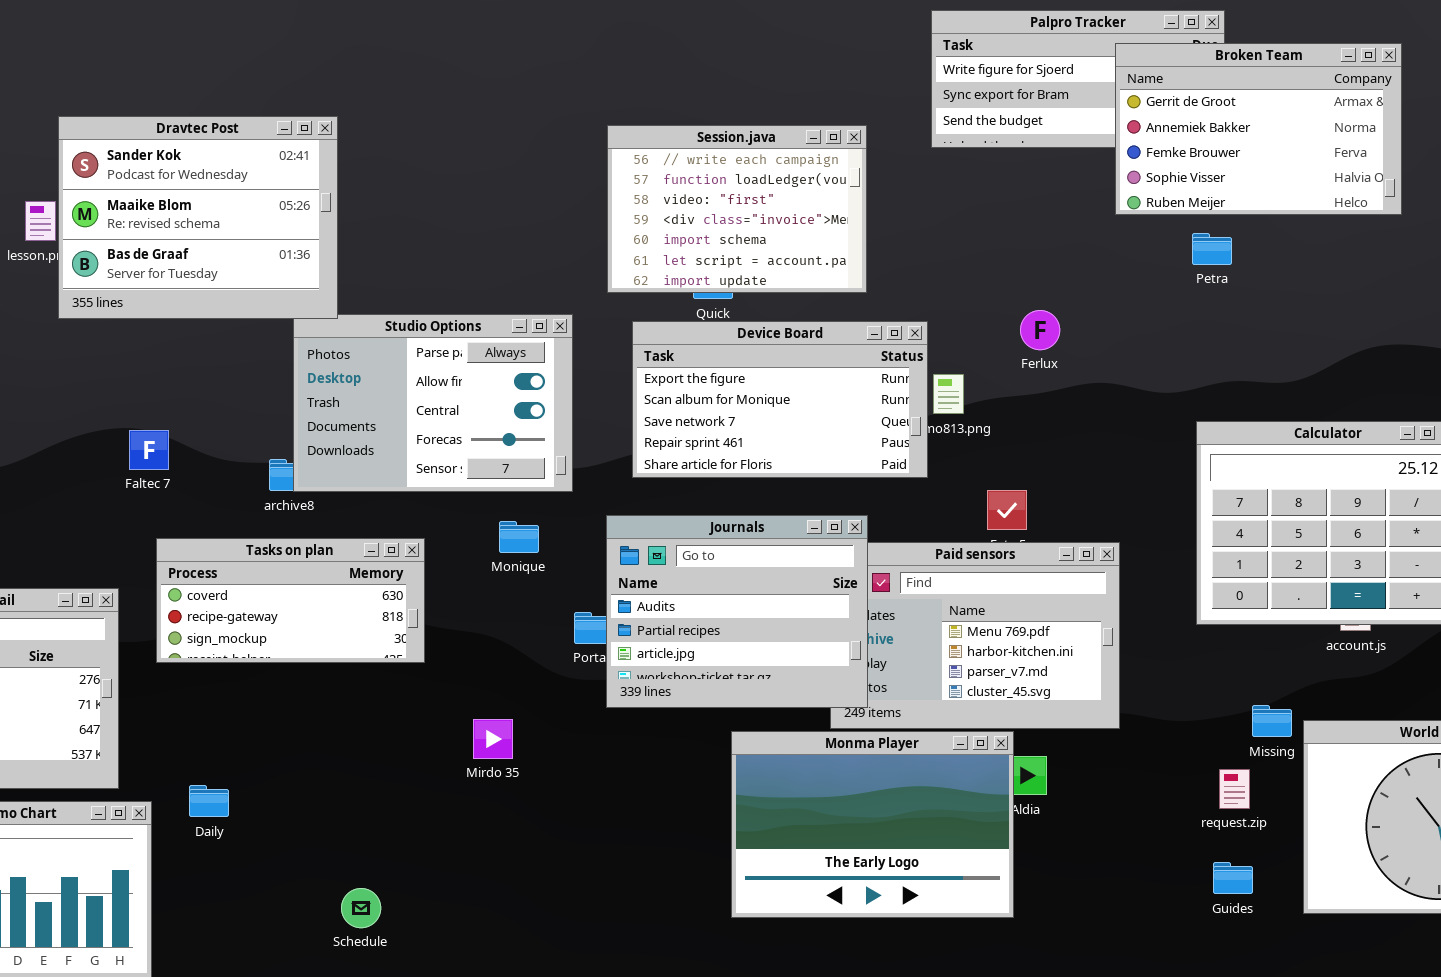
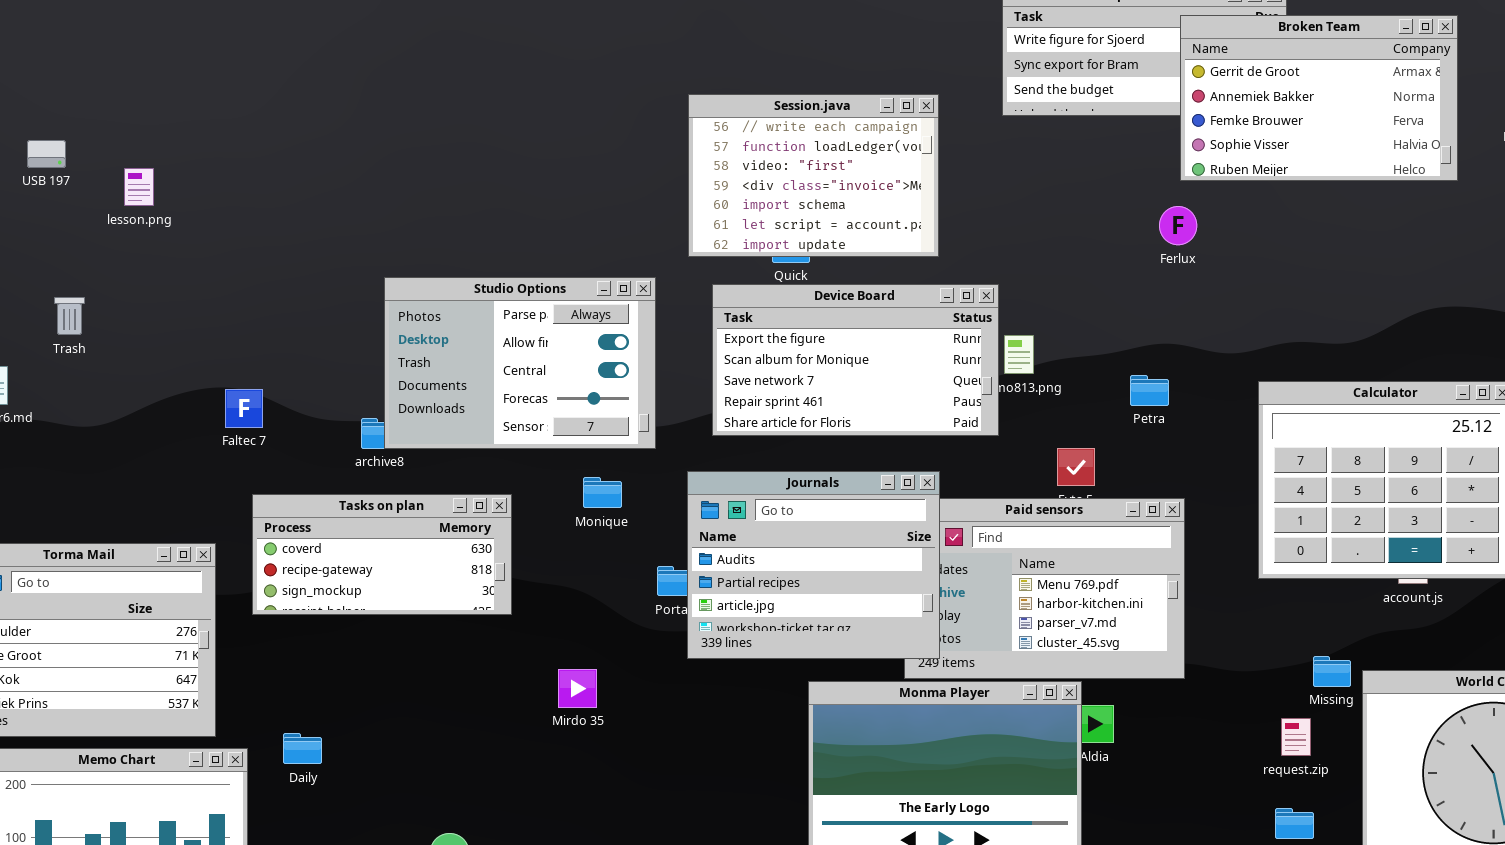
Dravtec Post: [58,116,338,319] -> none, closed
Petra: [1192,233,1232,265] -> [1130,375,1169,406], moved
Ferlux: [1020,310,1060,350] -> [1159,206,1197,245], moved

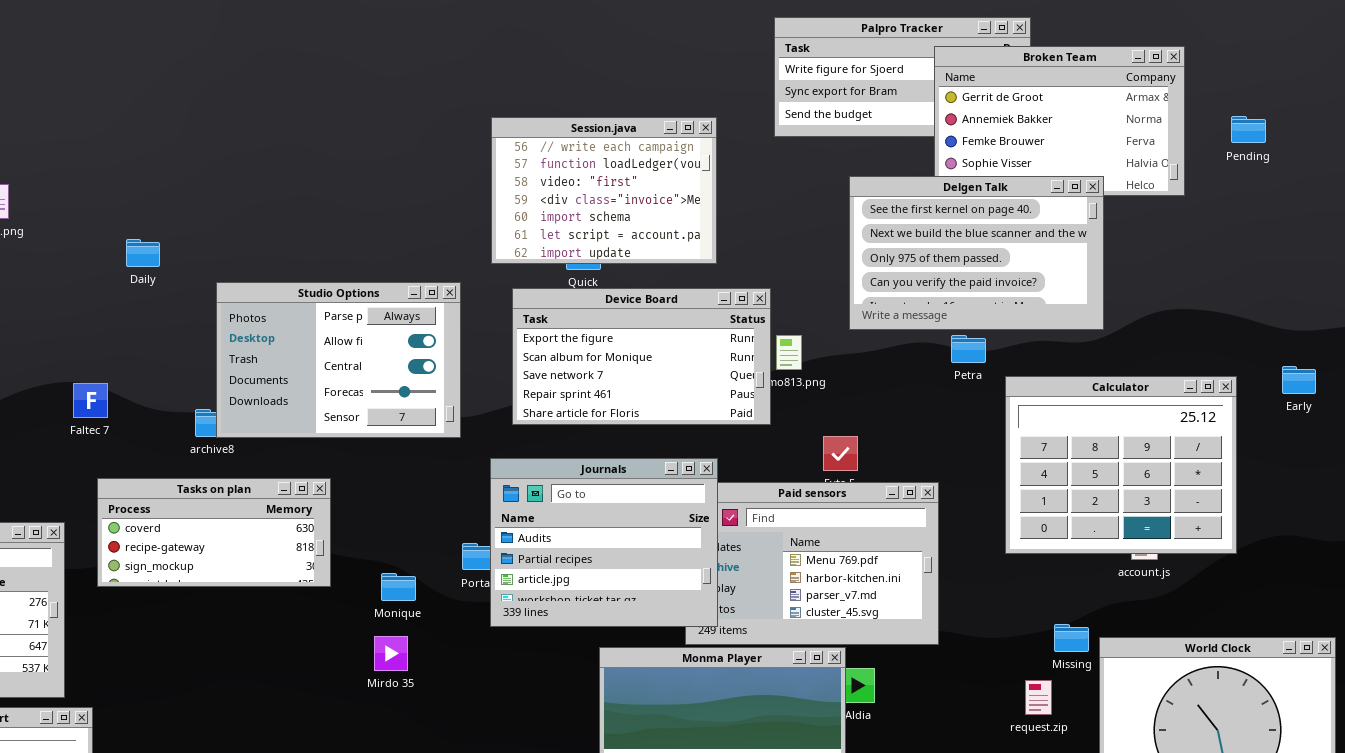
Delgen Talk: none -> [849,176,1104,330], opened
Petra: [1130,375,1169,406] -> [951,335,986,363], moved
Monique: [583,477,622,508] -> [381,573,416,601], moved
Daily: [283,733,322,764] -> [126,239,160,267], moved

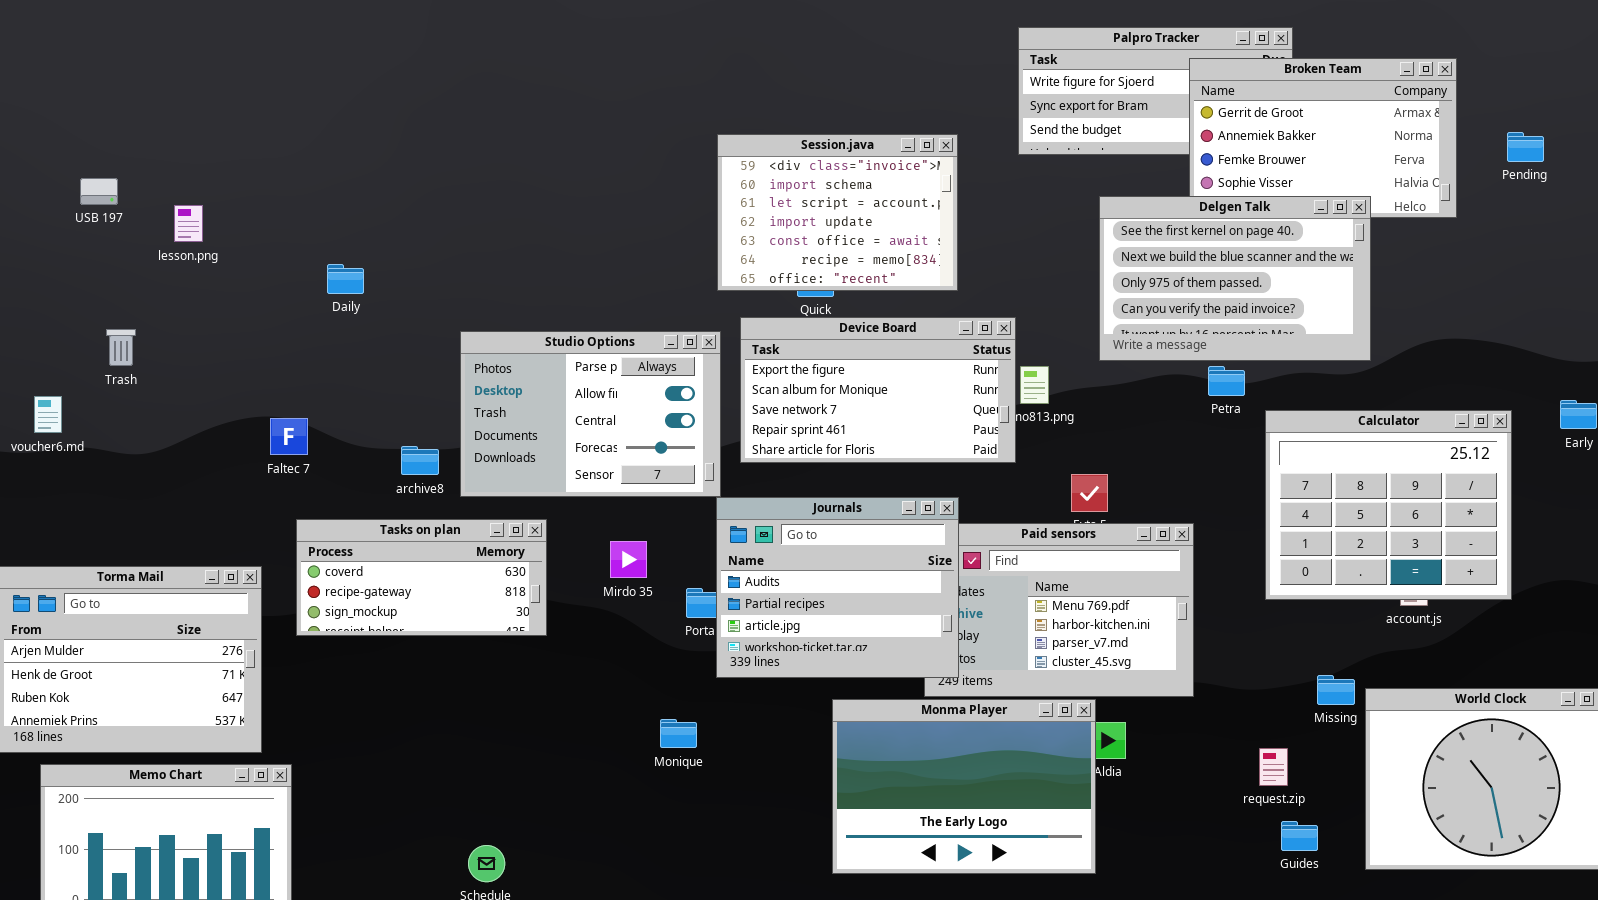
Session.java: [491,117,717,264] -> [717,134,958,291], scrolled down 3 rows
Studio Options: [216,282,461,438] -> [460,331,721,497], moved
Monique: [381,573,416,601] -> [660,719,697,748], moved
Mirdo 35: [374,636,408,671] -> [610,541,647,578], moved
request.zip: [1025,680,1052,715] -> [1259,748,1288,786], moved

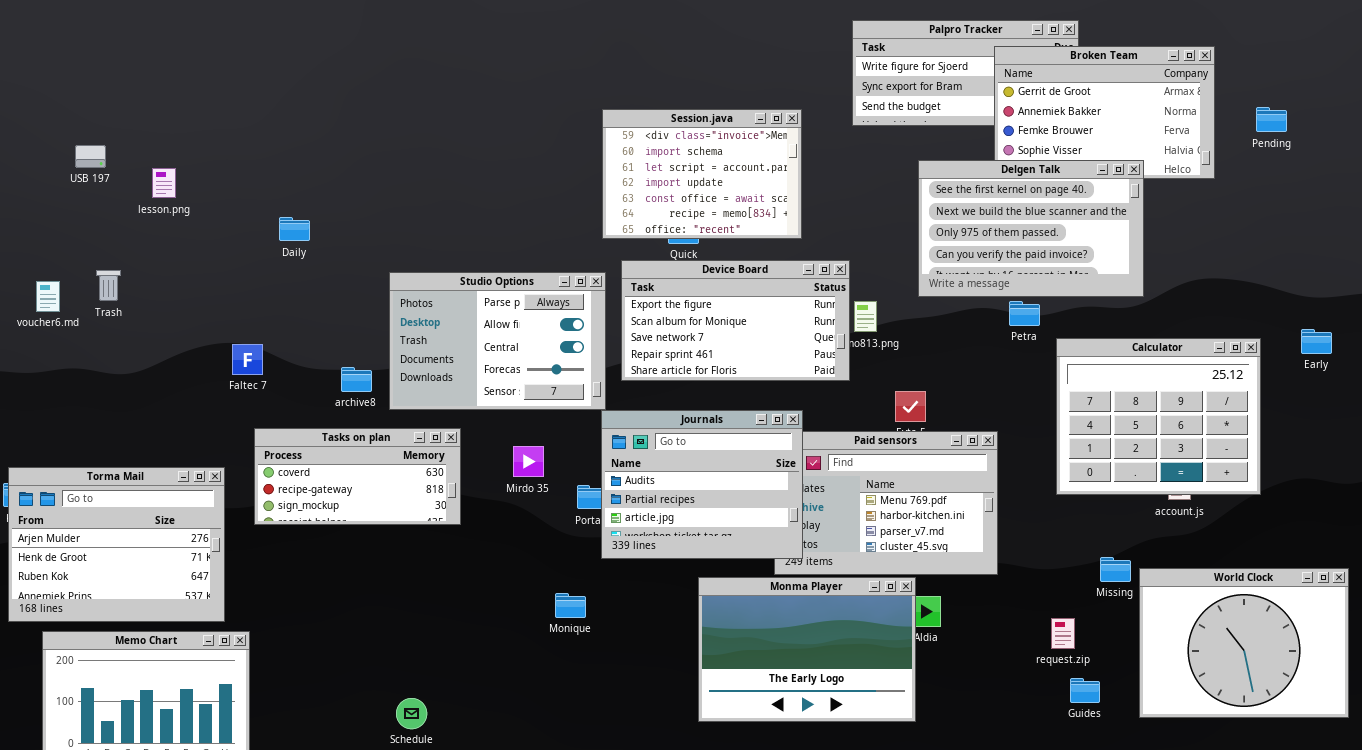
voucher6.md: [34,396,62,433] -> [36,281,60,312], moved

